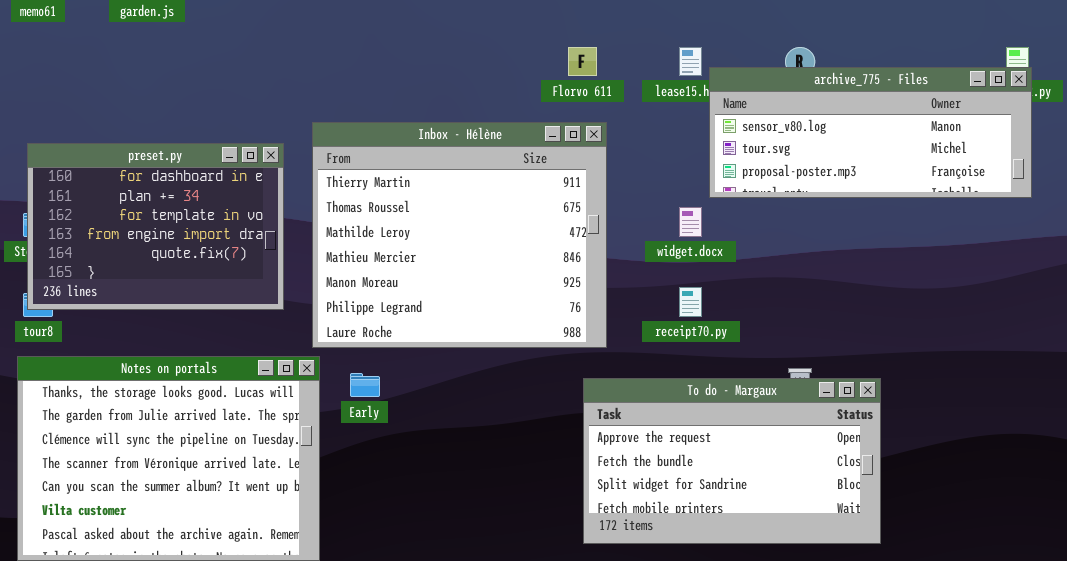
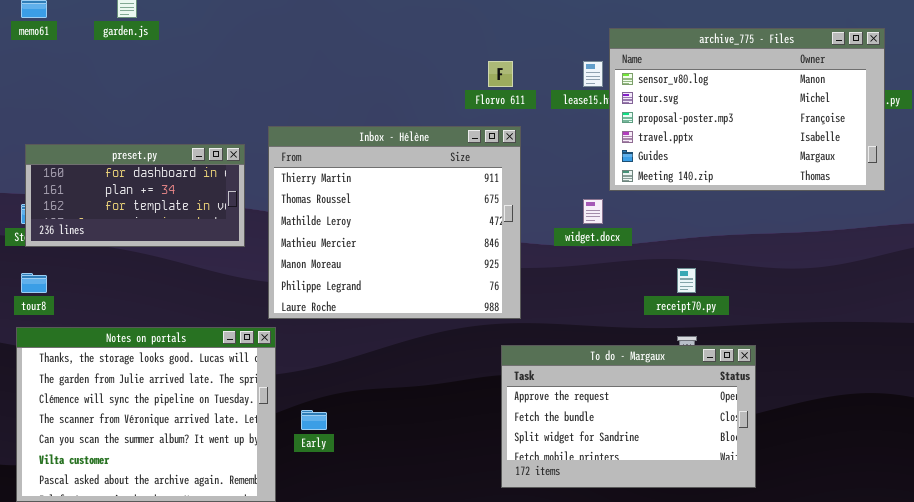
archive_775 - Files: [709,67,1032,198] -> [609,28,885,191], resized
preset.py: [27,143,284,310] -> [25,144,245,247], resized
receipt70.py: [679,287,702,317] -> [677,268,696,293], moved
Early: [350,373,380,397] -> [301,410,327,430], moved

